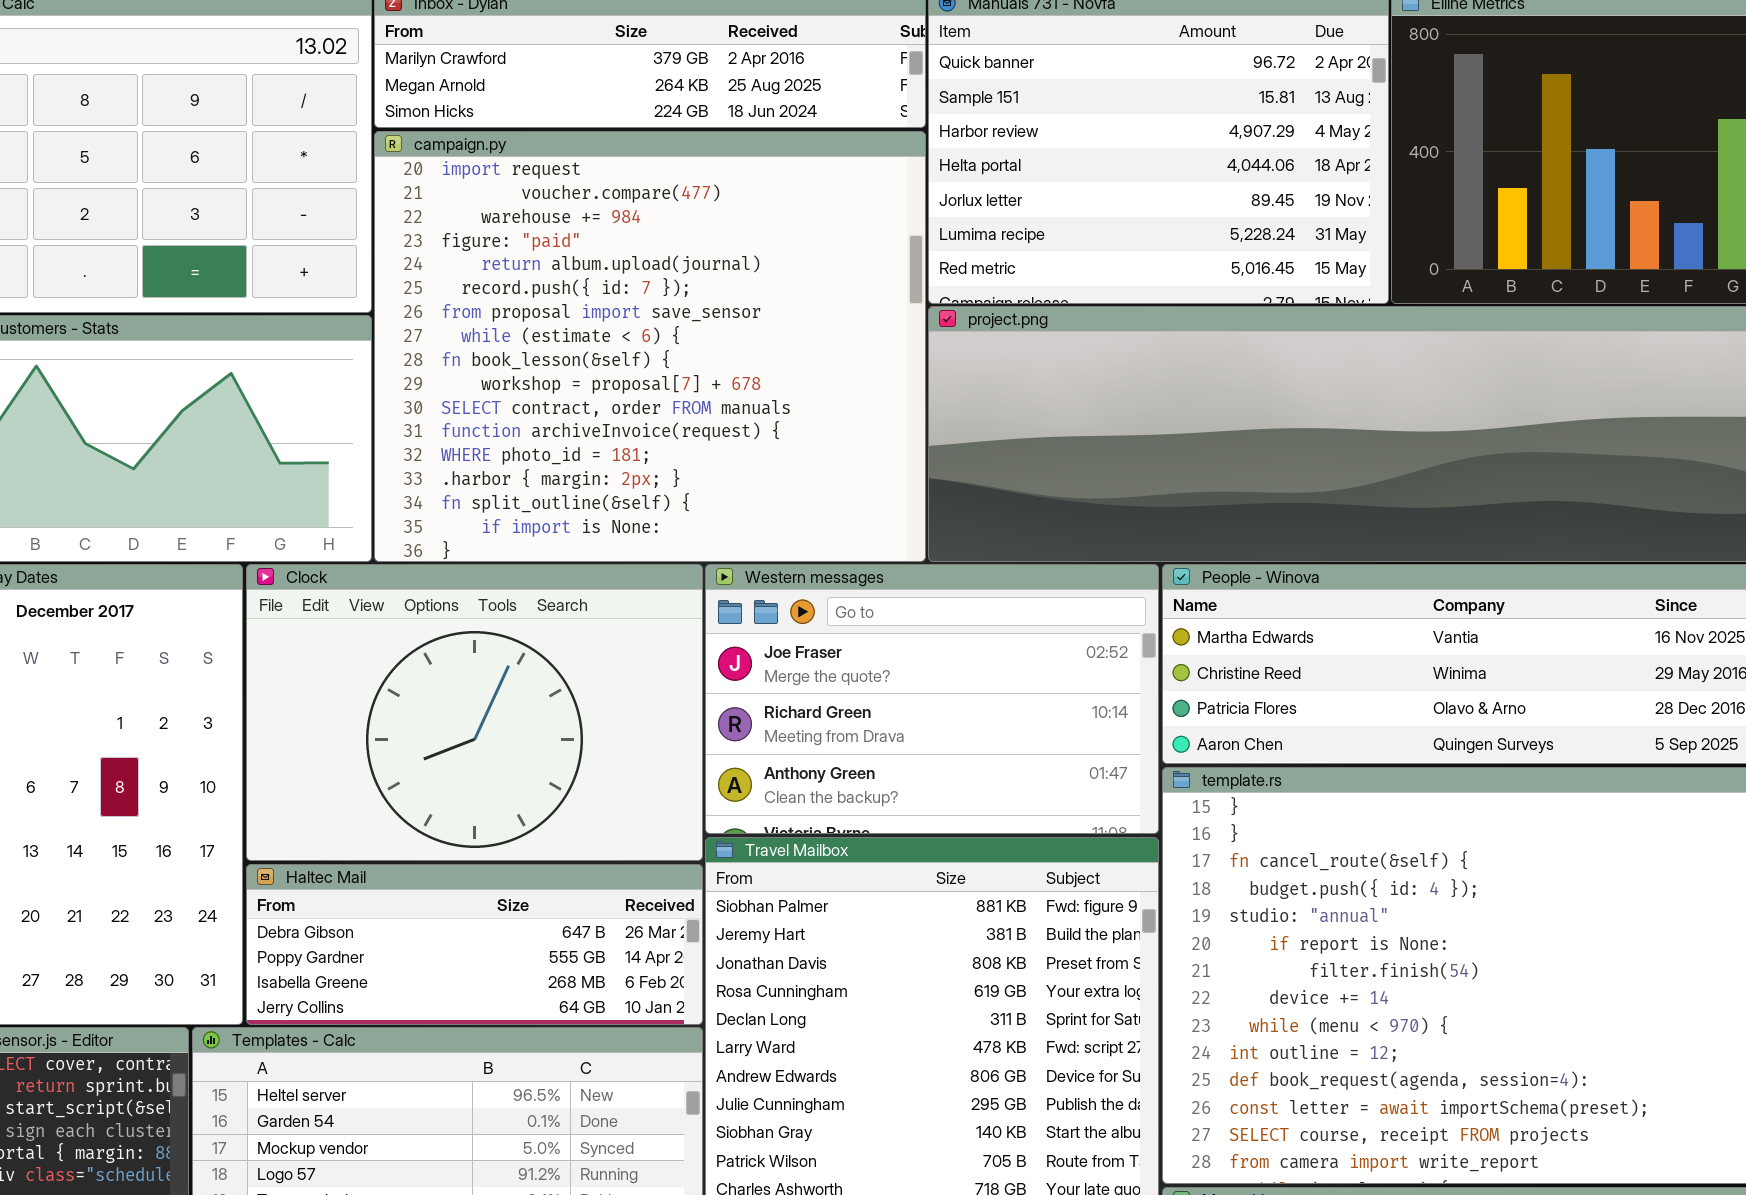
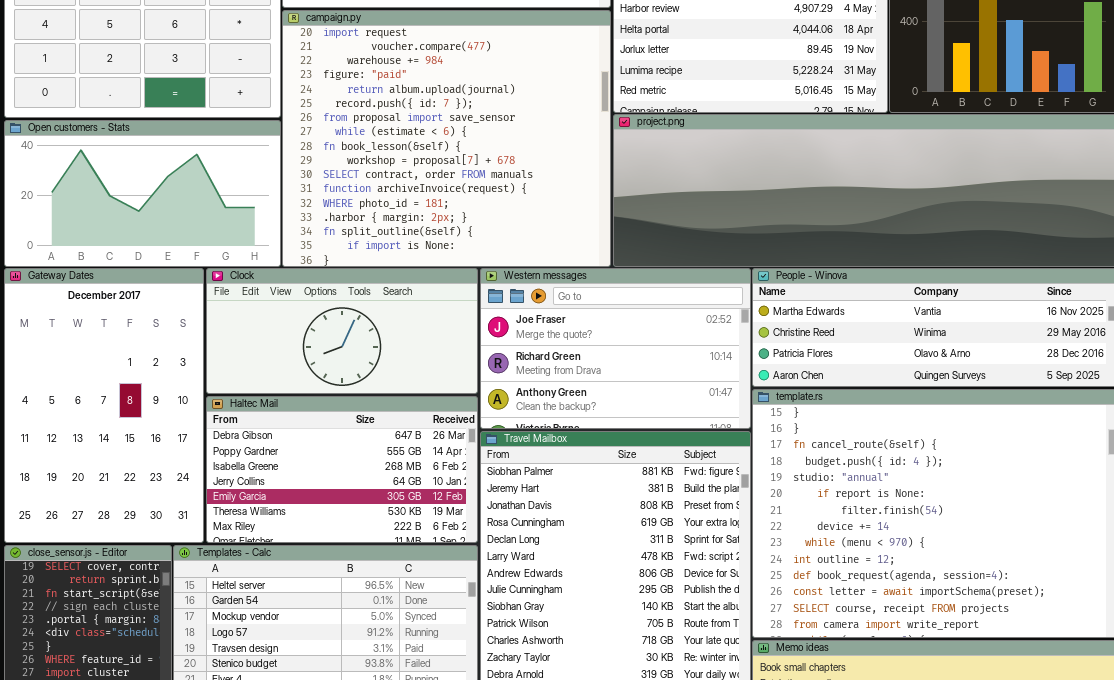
Clock: [246,564,703,861] -> [206,268,478,394], resized
Haltec Mail: [246,864,703,1025] -> [206,396,478,543], resized

